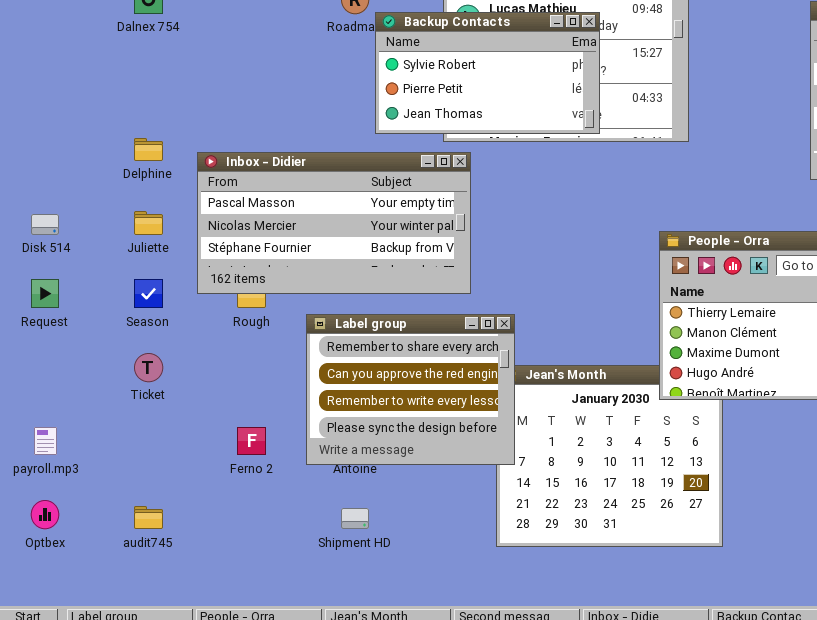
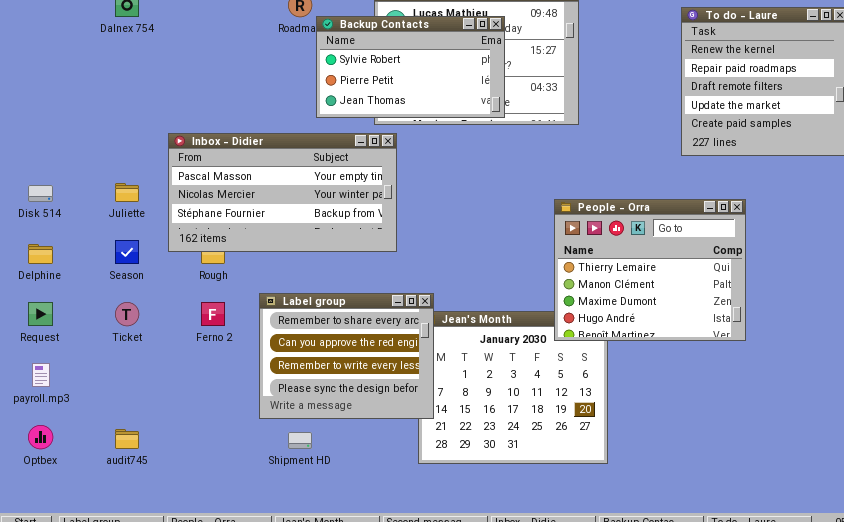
Delphine: [134,138,163,161] -> [28,244,53,264], moved
Request: [31,279,59,308] -> [28,302,53,326], moved
Label group: [306,314,515,465] -> [259,293,434,419], moved
Ferno 2: [237,427,266,455] -> [201,302,225,326], moved

